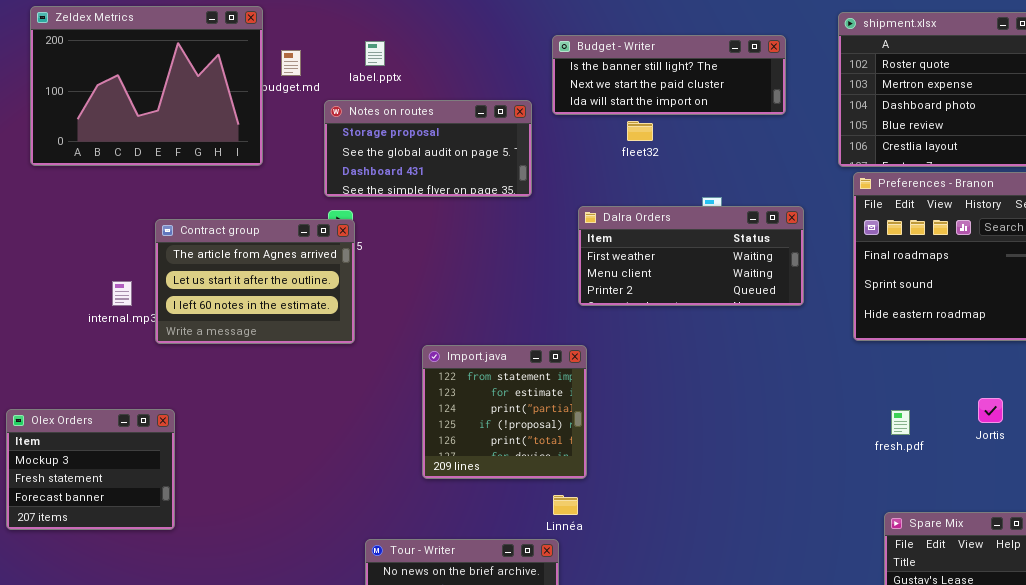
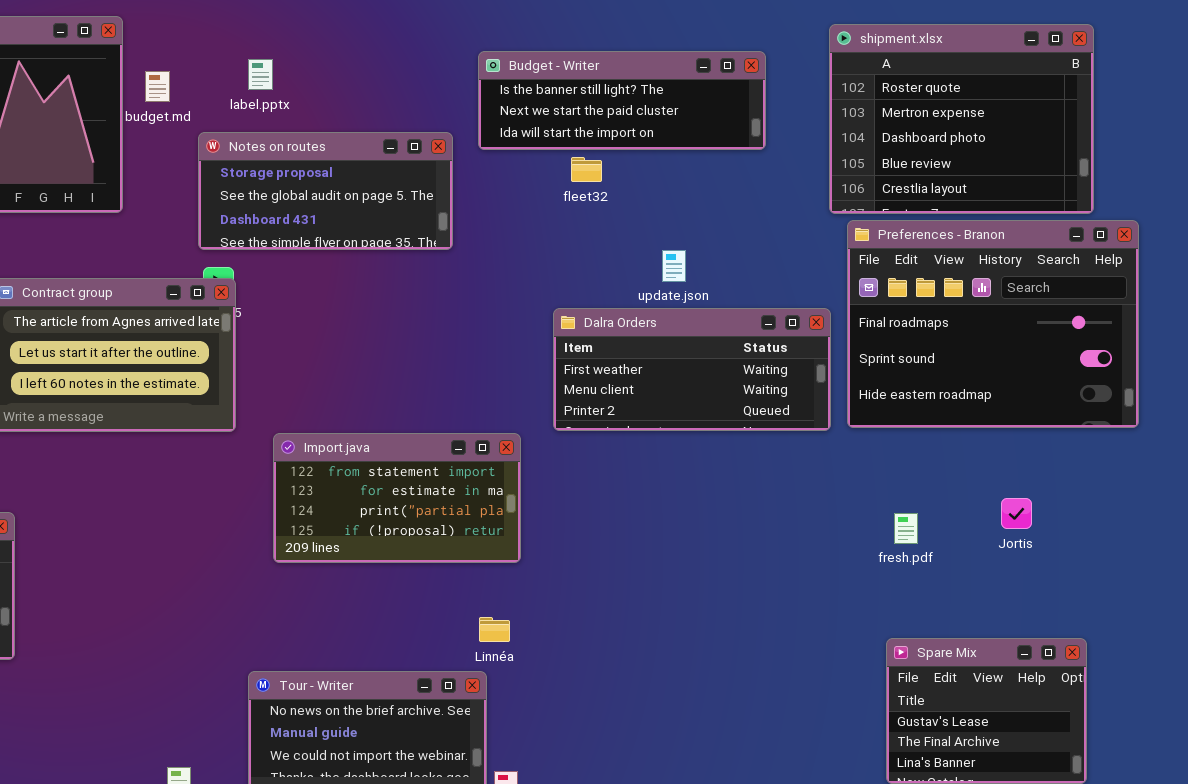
Dalra Orders: [578,206,804,306] -> [553,308,831,431], moved
Import.java: [422,345,587,479] -> [273,433,521,563], resized

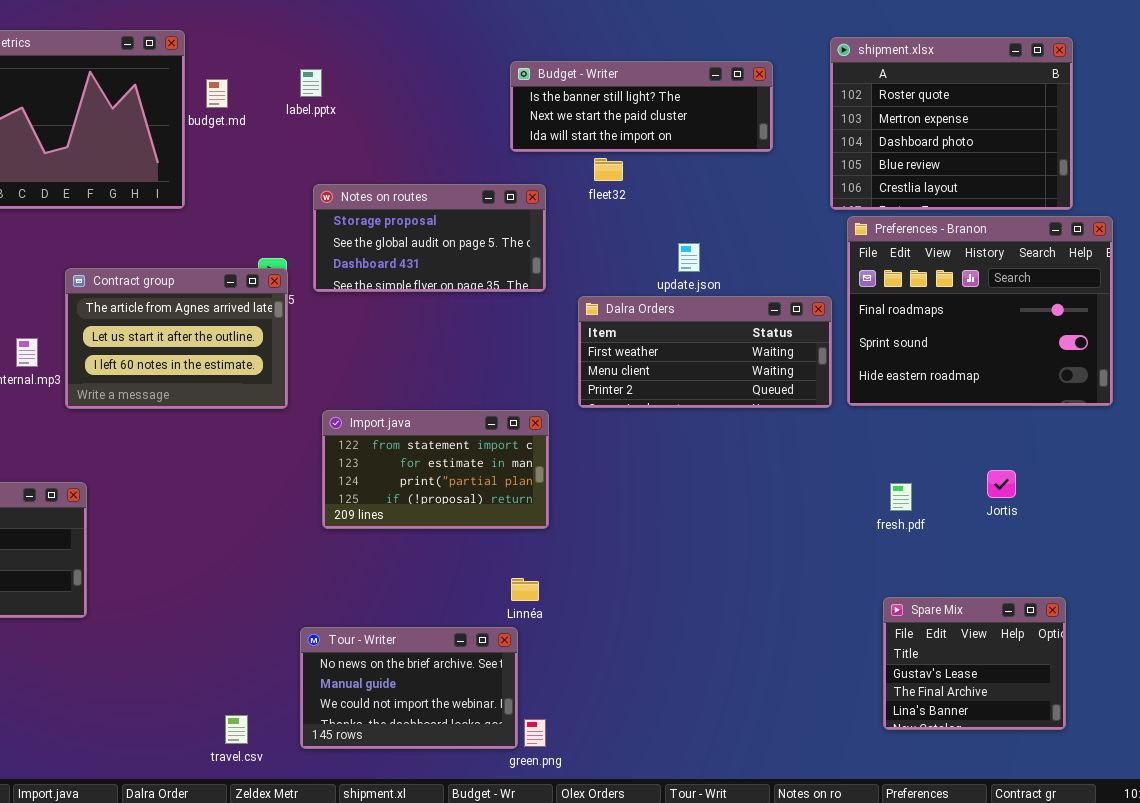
Notes on routes: [198,132,453,250] -> [313,184,546,292], moved

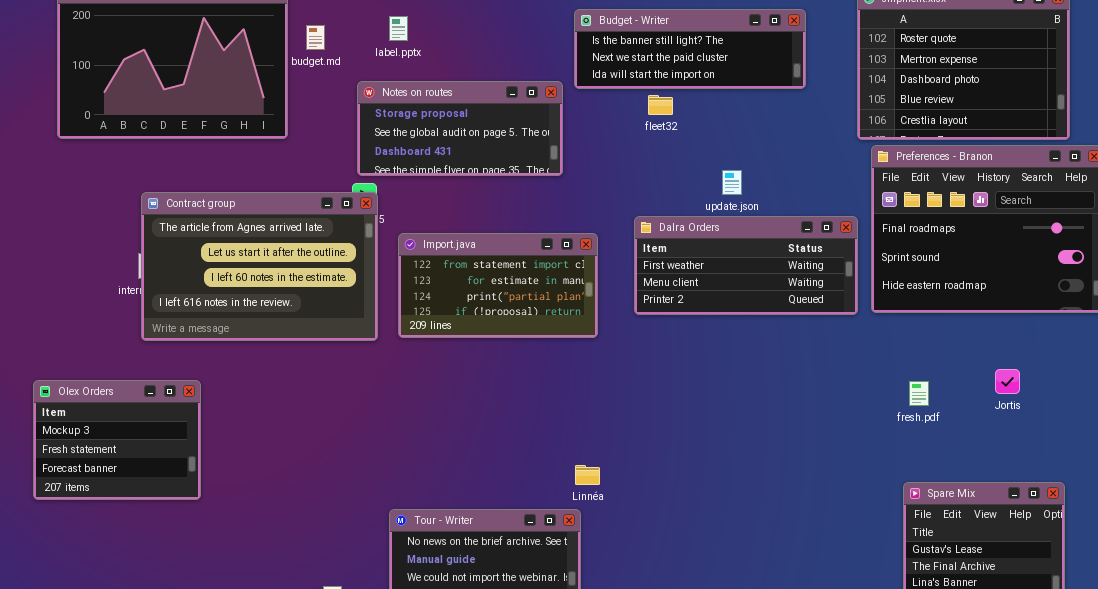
Notes on routes: [313,184,546,292] -> [357,81,563,176], moved
Contract group: [65,268,288,409] -> [141,192,378,341], resized
Import.java: [322,410,549,529] -> [398,233,598,338], moved

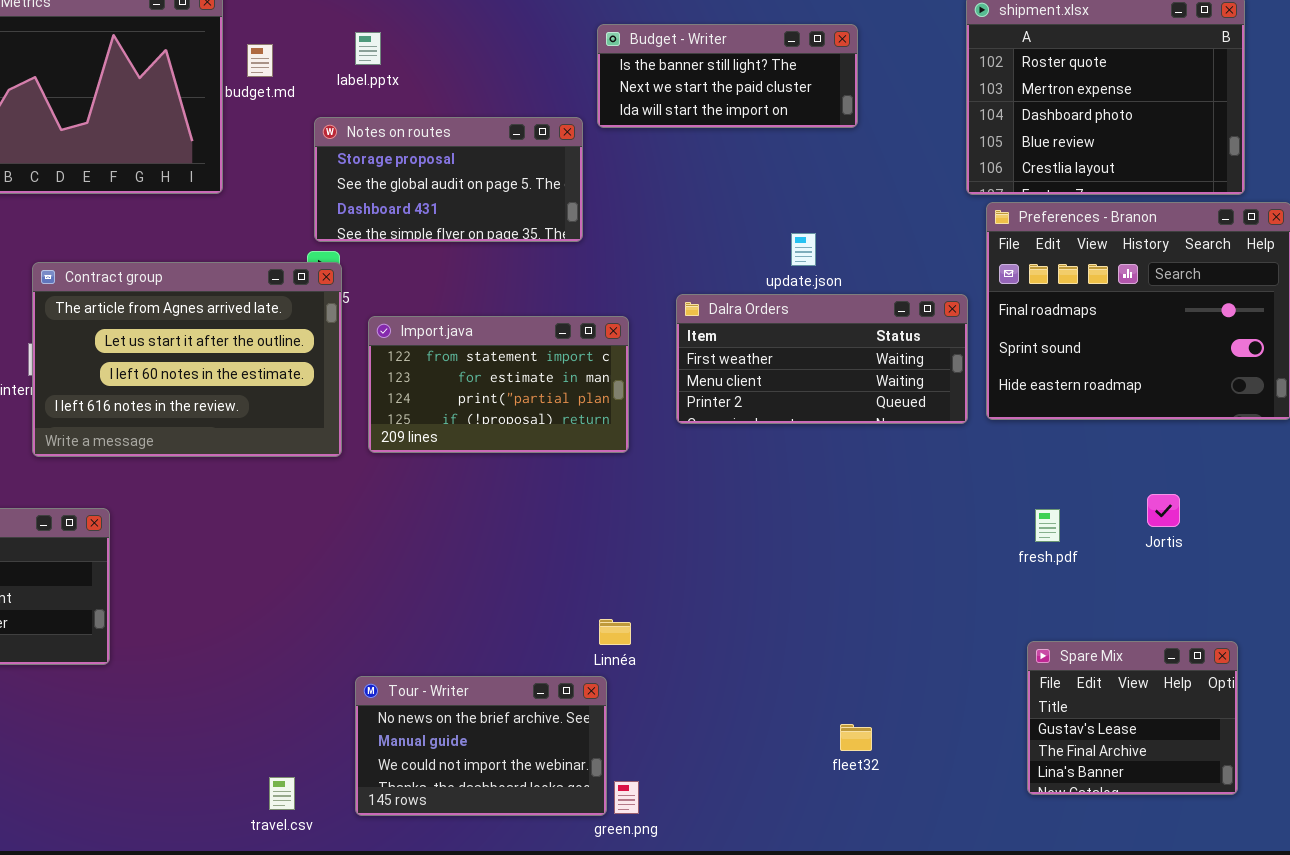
Budget - Writer: [574,9,806,89] -> [597,24,858,128], resized
fleet32: [648,95,673,115] -> [840,724,872,751], moved

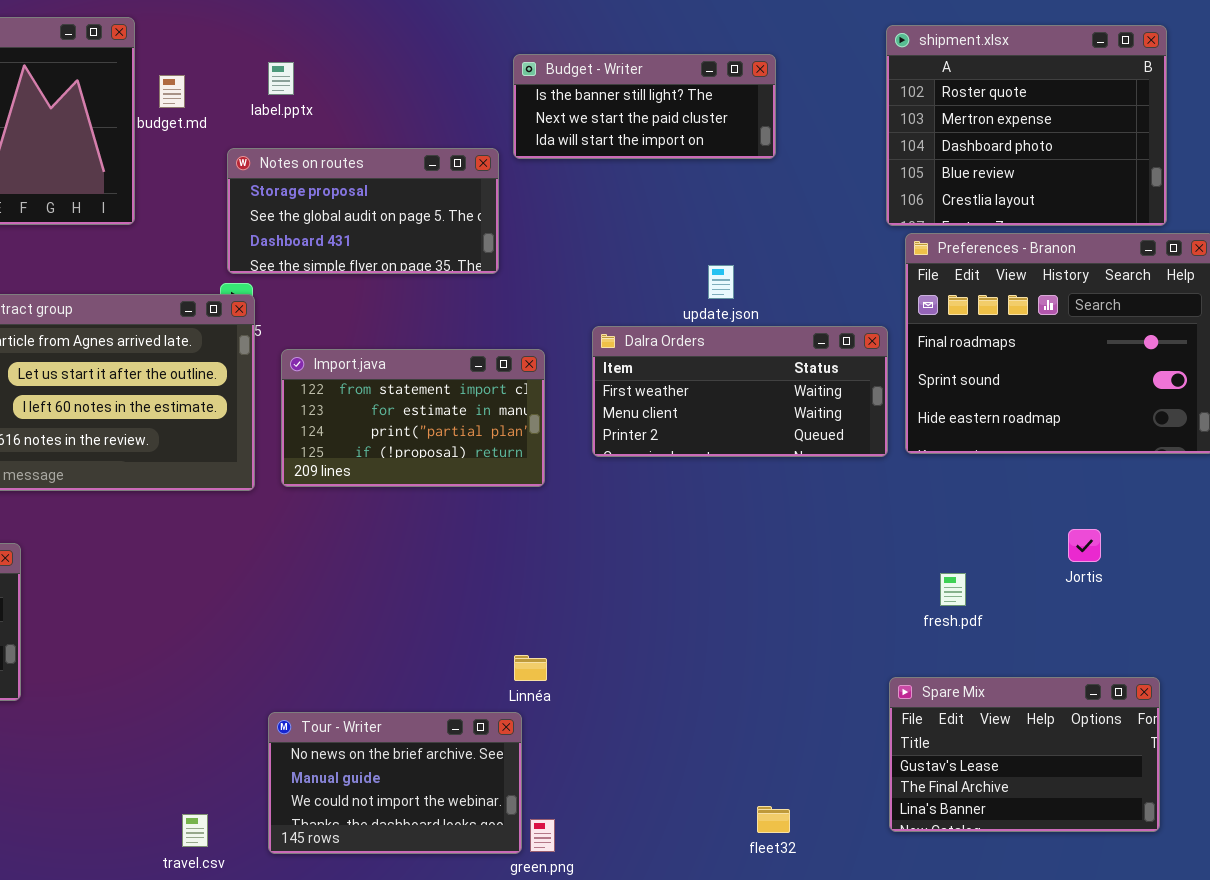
fresh.pdf: [1035,509,1060,542] -> [940,573,966,606], moved
Spare Mix: [1027,641,1238,795] -> [889,677,1160,832], resized
fleet32: [840,724,872,751] -> [757,806,790,833], moved

